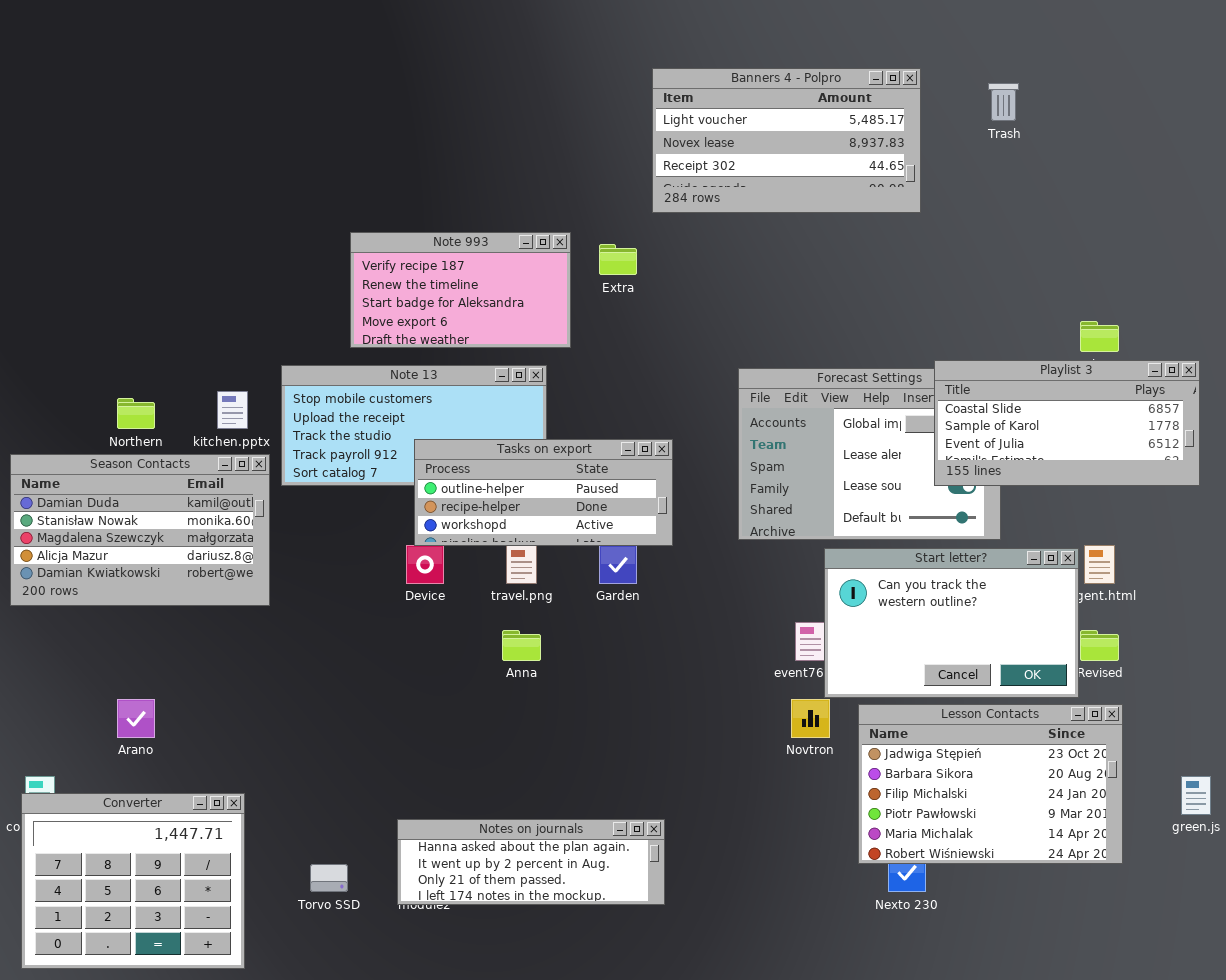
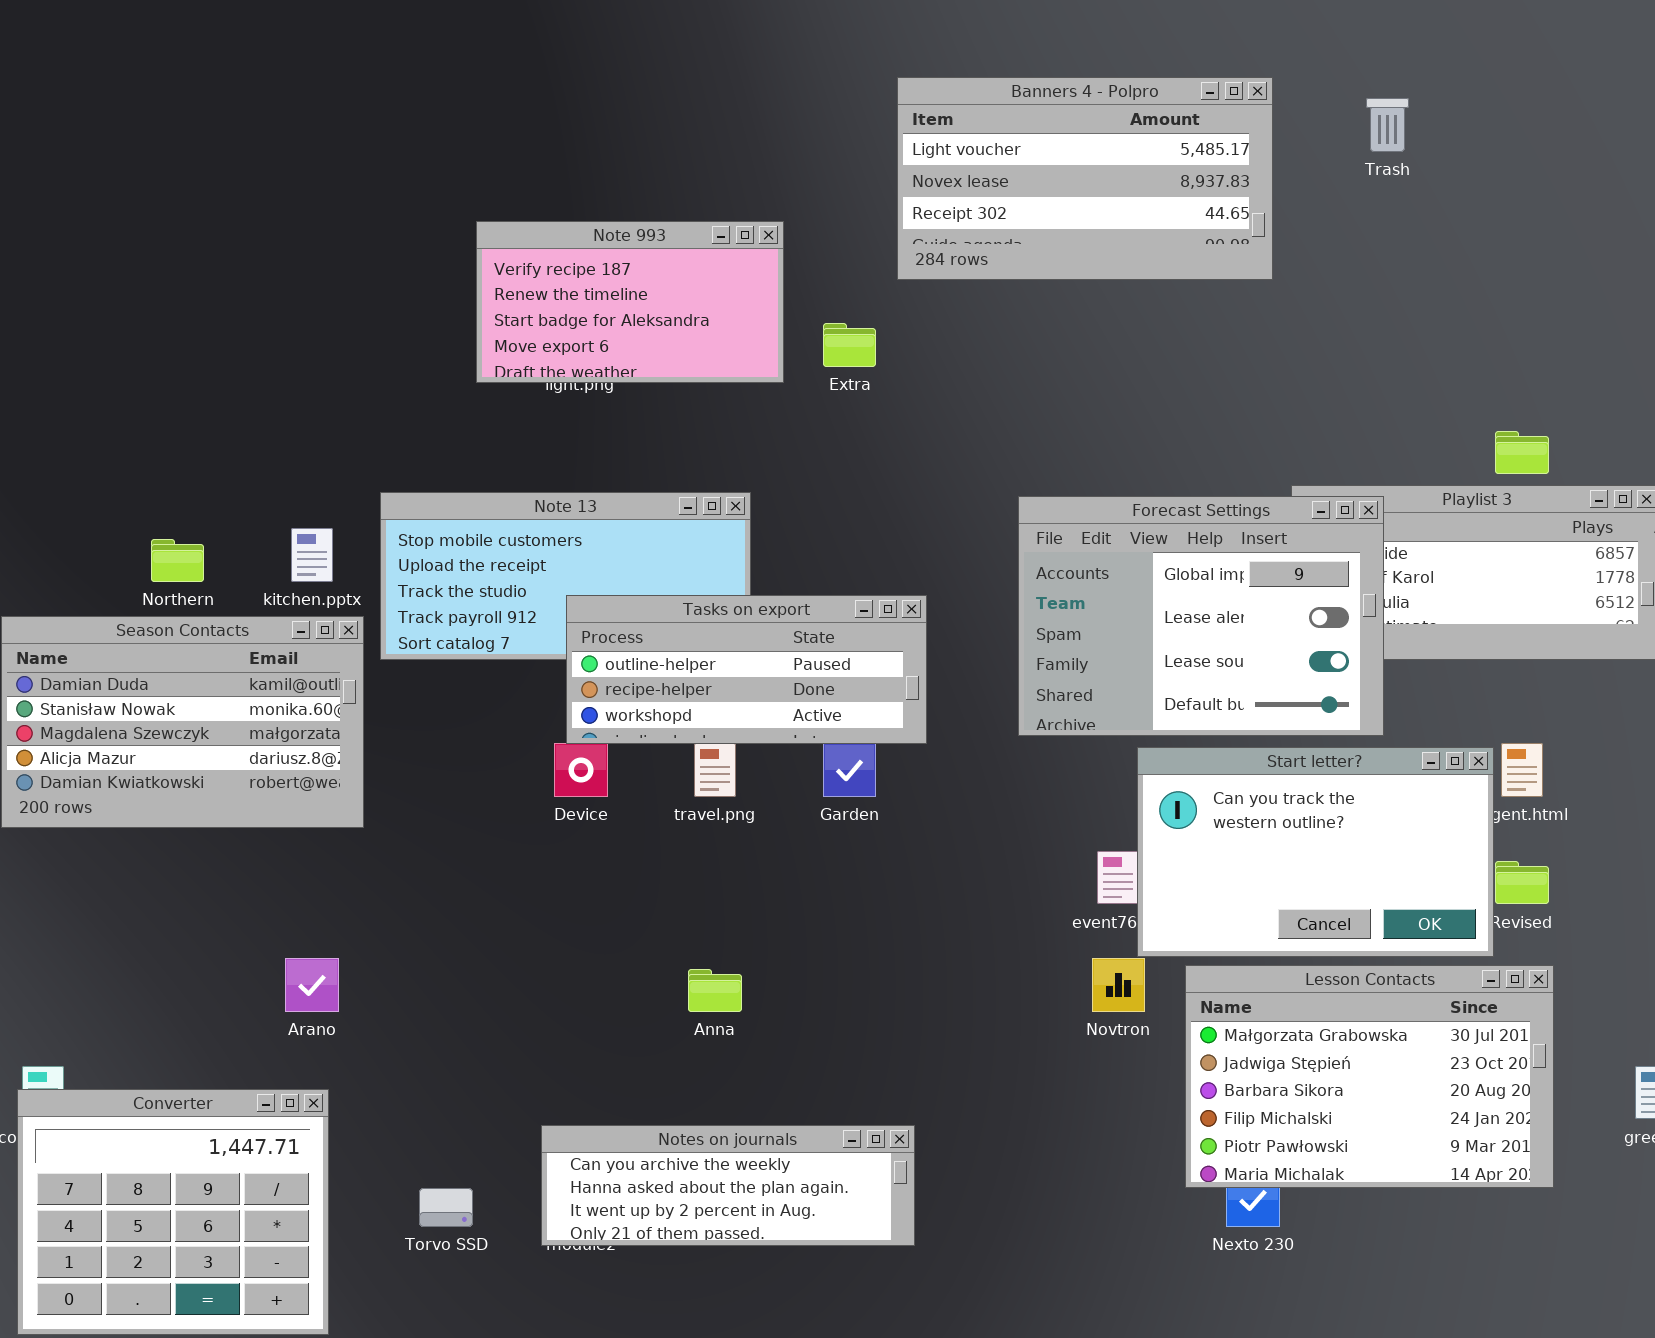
Note 993: [350,232,571,348] -> [476,221,784,383], moved
Forecast Settings: [738,368,1001,540] -> [1018,496,1384,736], raised
Anna: [502,630,541,661] -> [688,969,742,1012], moved
Arano: [117,699,155,738] -> [285,958,339,1012], moved
Lesson Contacts: [858,704,1123,864] -> [1185,965,1554,1188], scrolled up 1 row
Notes on journals: [397,819,665,905] -> [541,1125,915,1246], scrolled up 1 row

